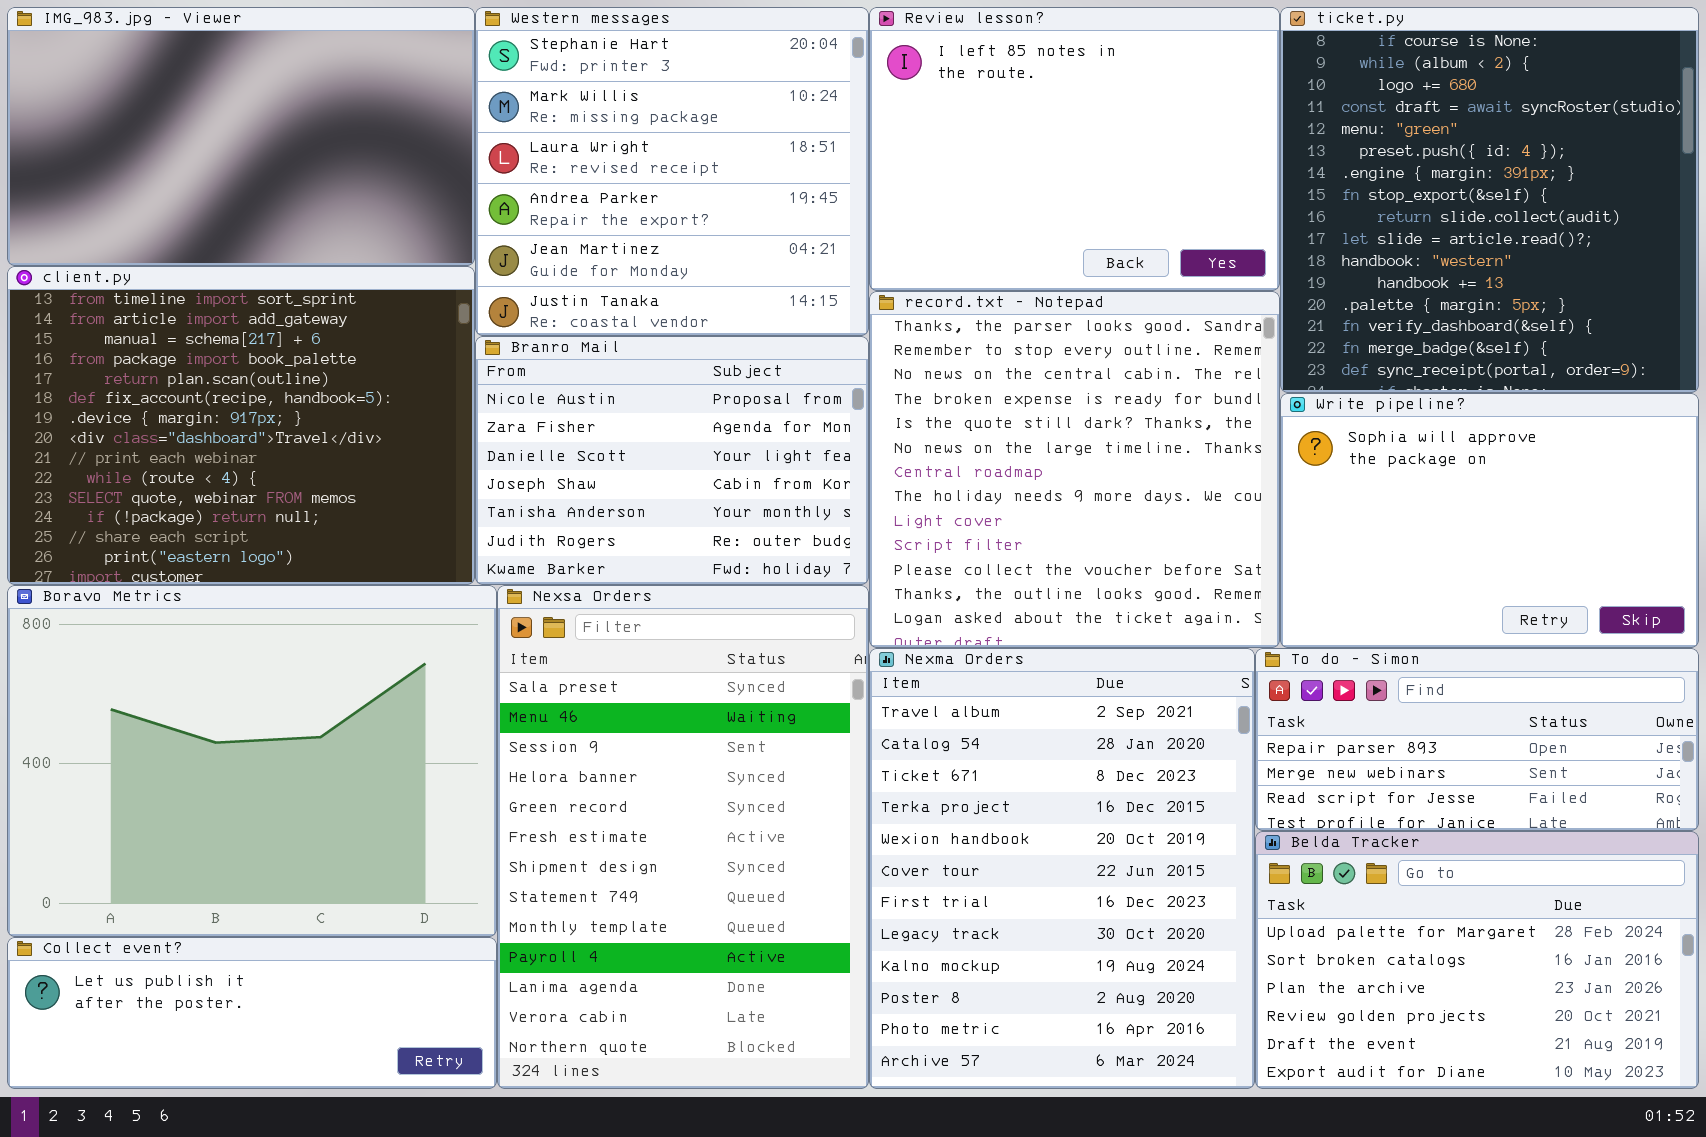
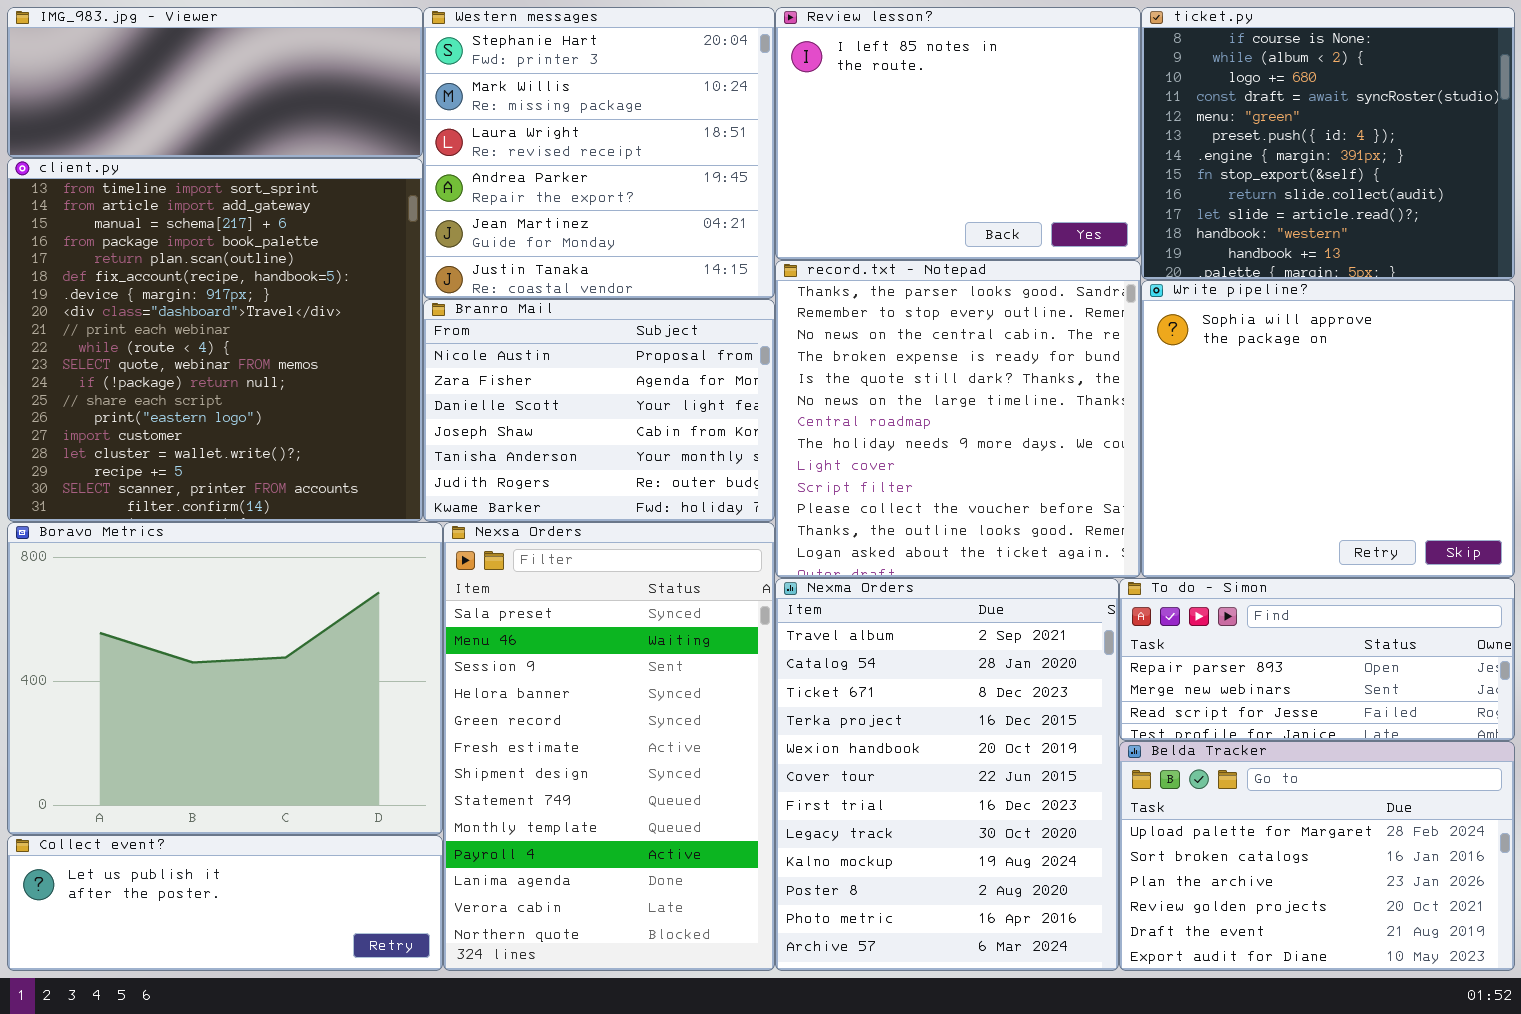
IMG_983.jpg - Viewer: [7,7,475,266] -> [7,7,423,158], resized
ticket.py: [1280,7,1699,393] -> [1141,7,1515,280], resized
client.py: [7,266,475,585] -> [7,158,423,522], resized
Write pipeline?: [1280,393,1699,648] -> [1141,280,1515,578], resized

